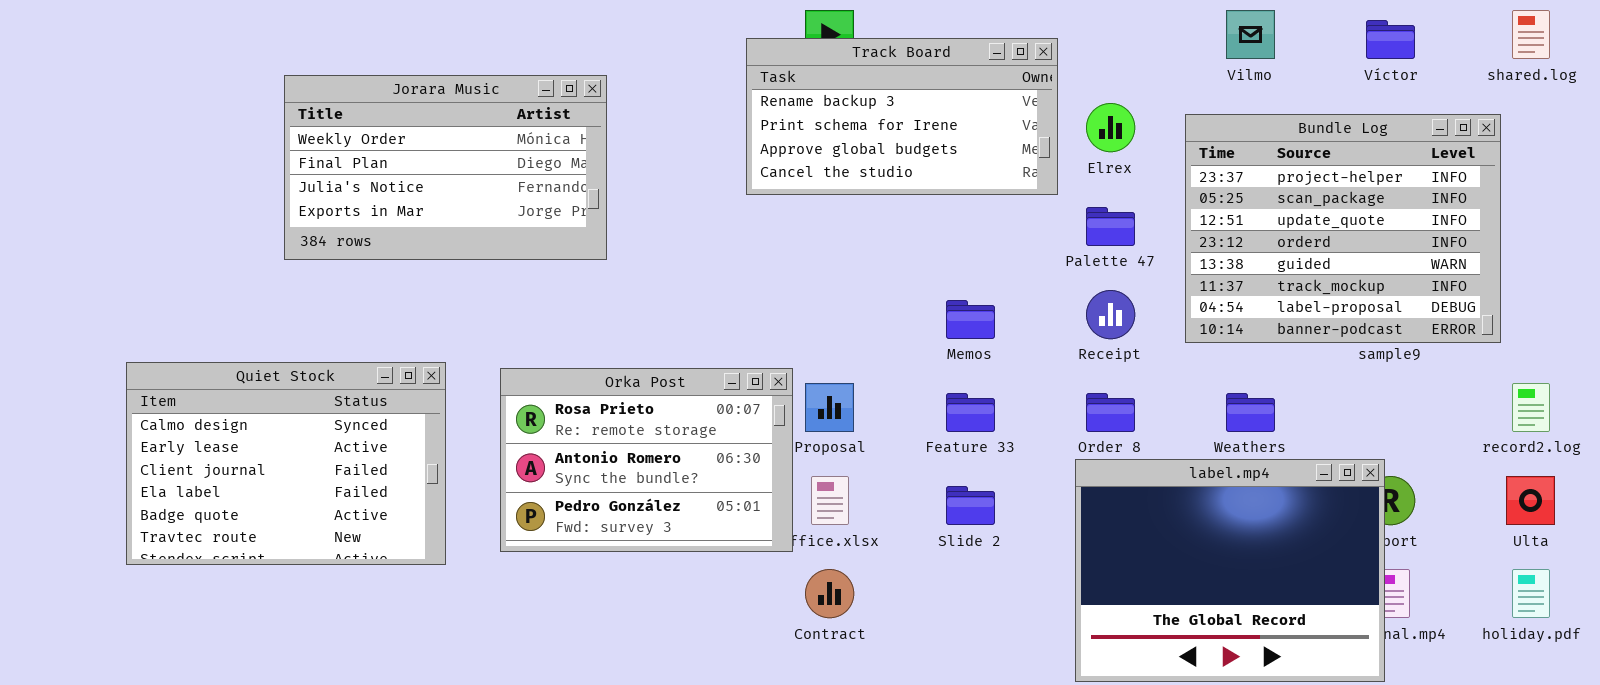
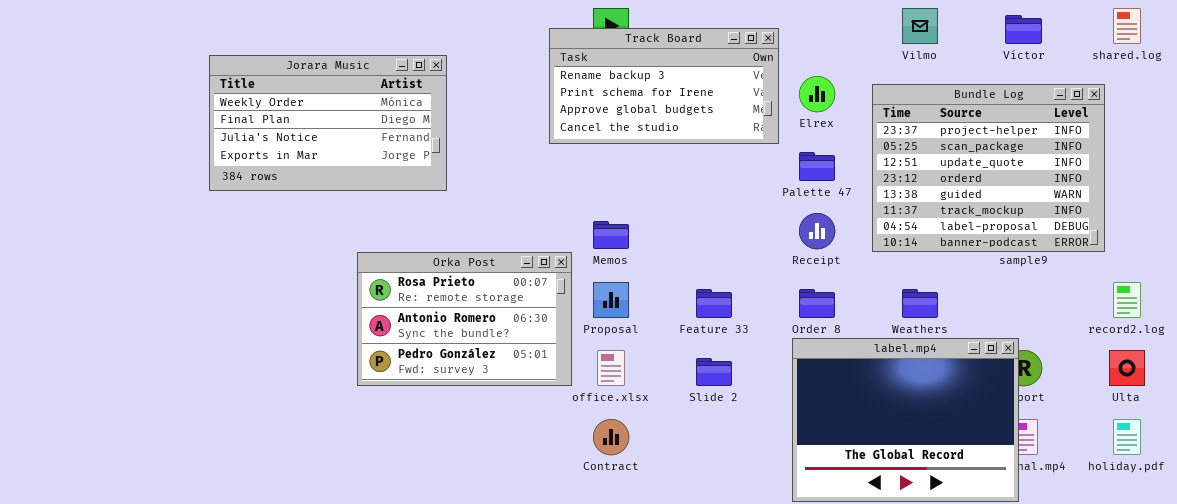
Memos: [946,300,995,339] -> [593,221,629,249], moved
Quiet Stock: [126,362,446,565] -> none, closed
Orka Post: [500,368,793,552] -> [357,252,572,386], moved

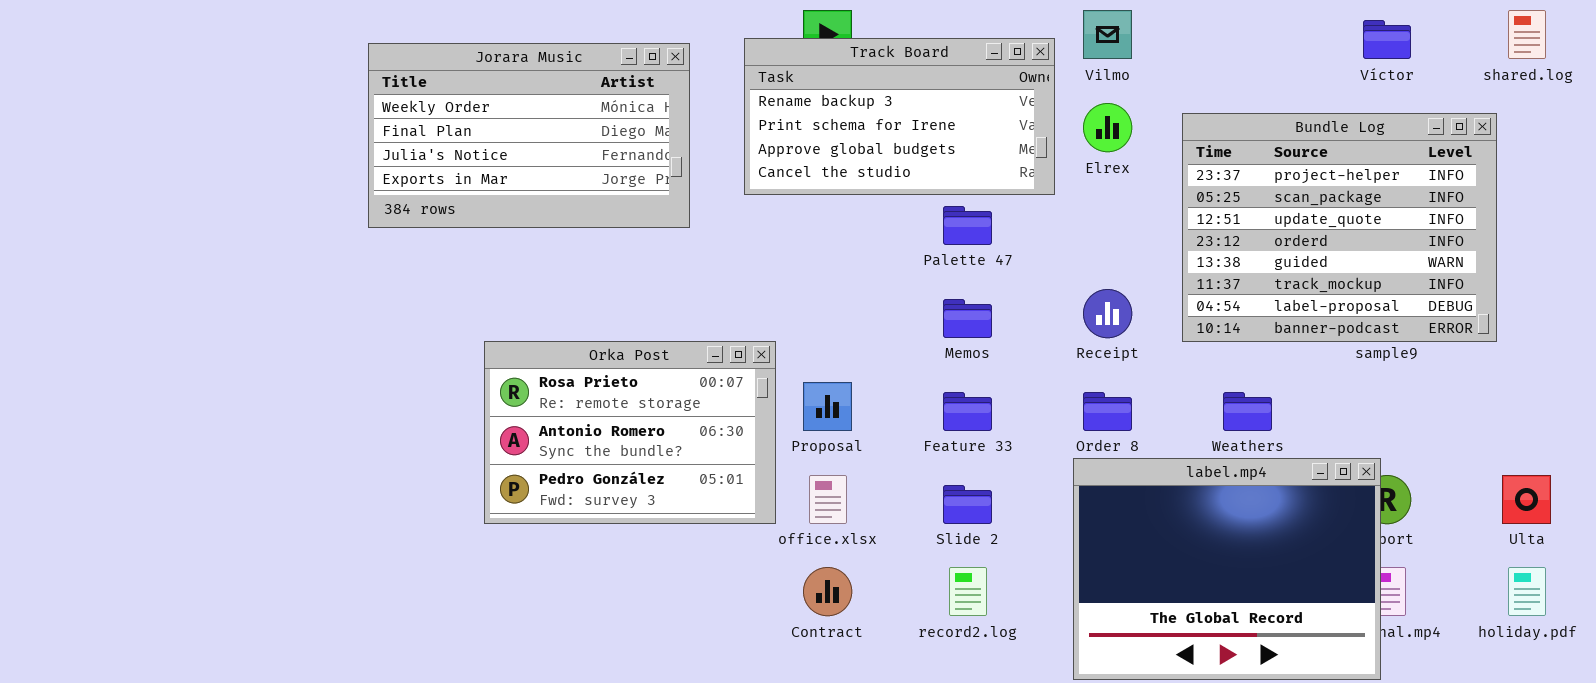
Vilmo: [902,8,938,44] -> [1083,10,1132,59], moved
Jorara Music: [209,55,447,191] -> [368,43,690,228], moved
Palette 47: [799,152,835,181] -> [943,206,992,245], moved
Memos: [593,221,629,249] -> [943,299,992,338], moved
record2.log: [1113,282,1141,318] -> [949,567,987,616], moved

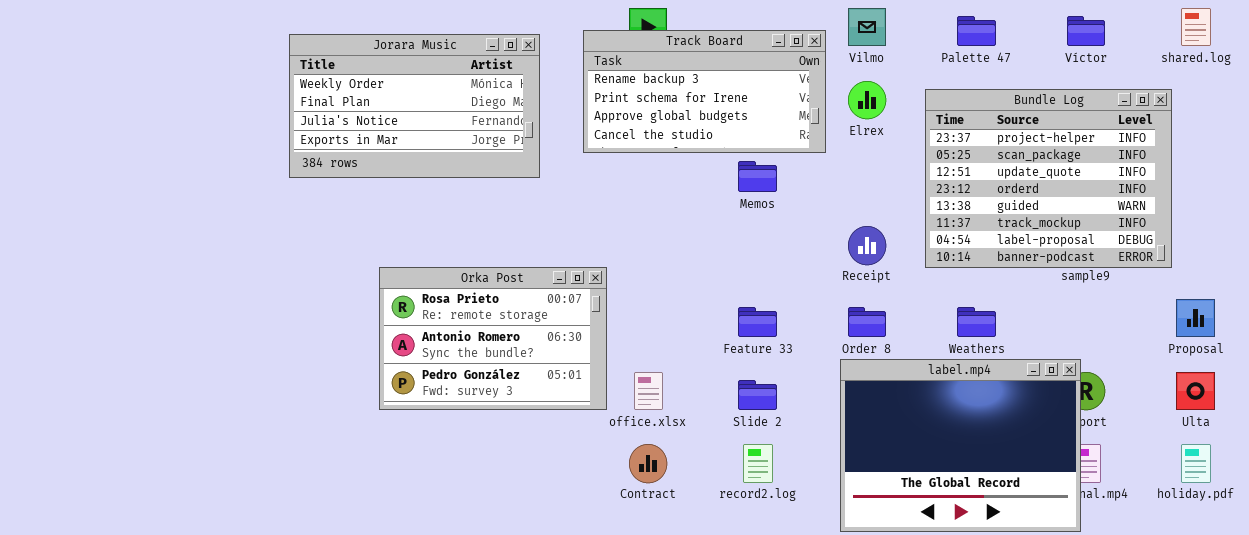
Palette 47: [943,206,992,245] -> [957,16,996,46], moved
Memos: [943,299,992,338] -> [738,161,777,192], moved
Proposal: [803,382,852,431] -> [1176,299,1215,337], moved

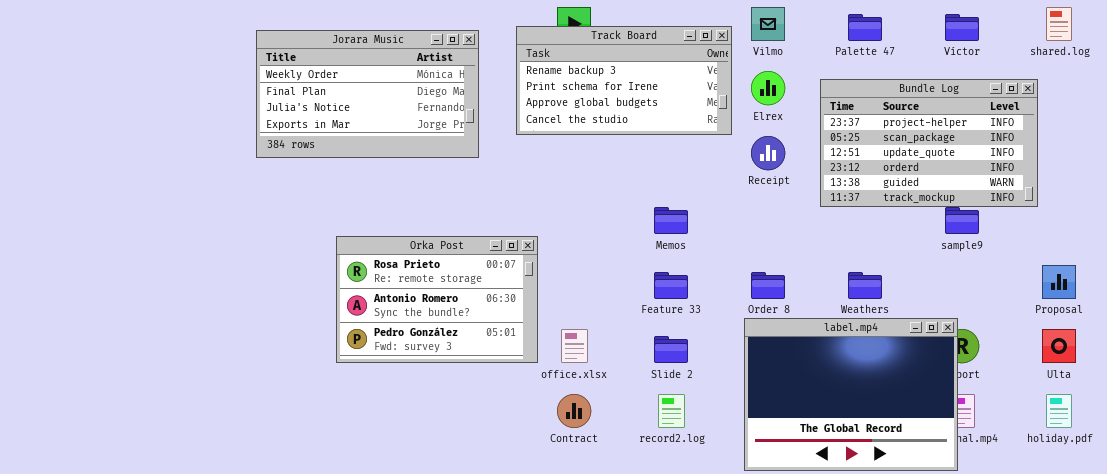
Bundle Log: [925,89,1172,268] -> [820,79,1038,207], resized
Memos: [738,161,777,192] -> [654,207,688,234], moved
Receipt: [848,226,886,265] -> [751,136,785,170], moved

